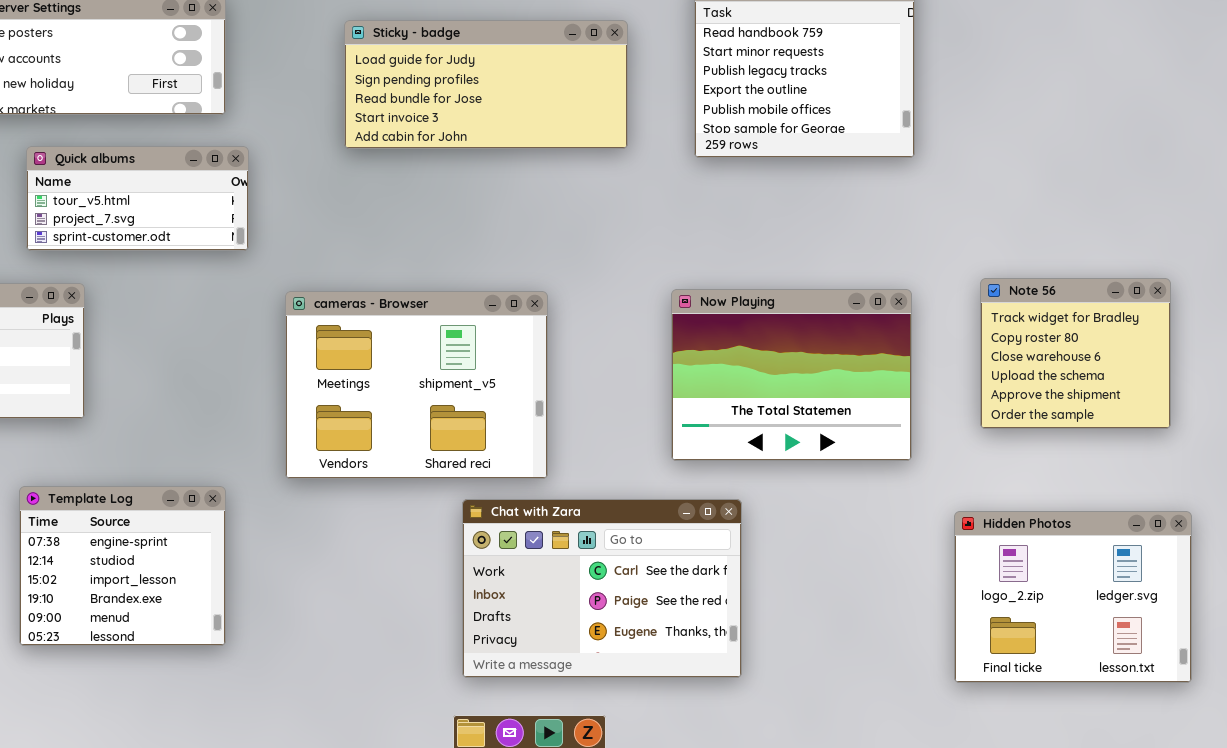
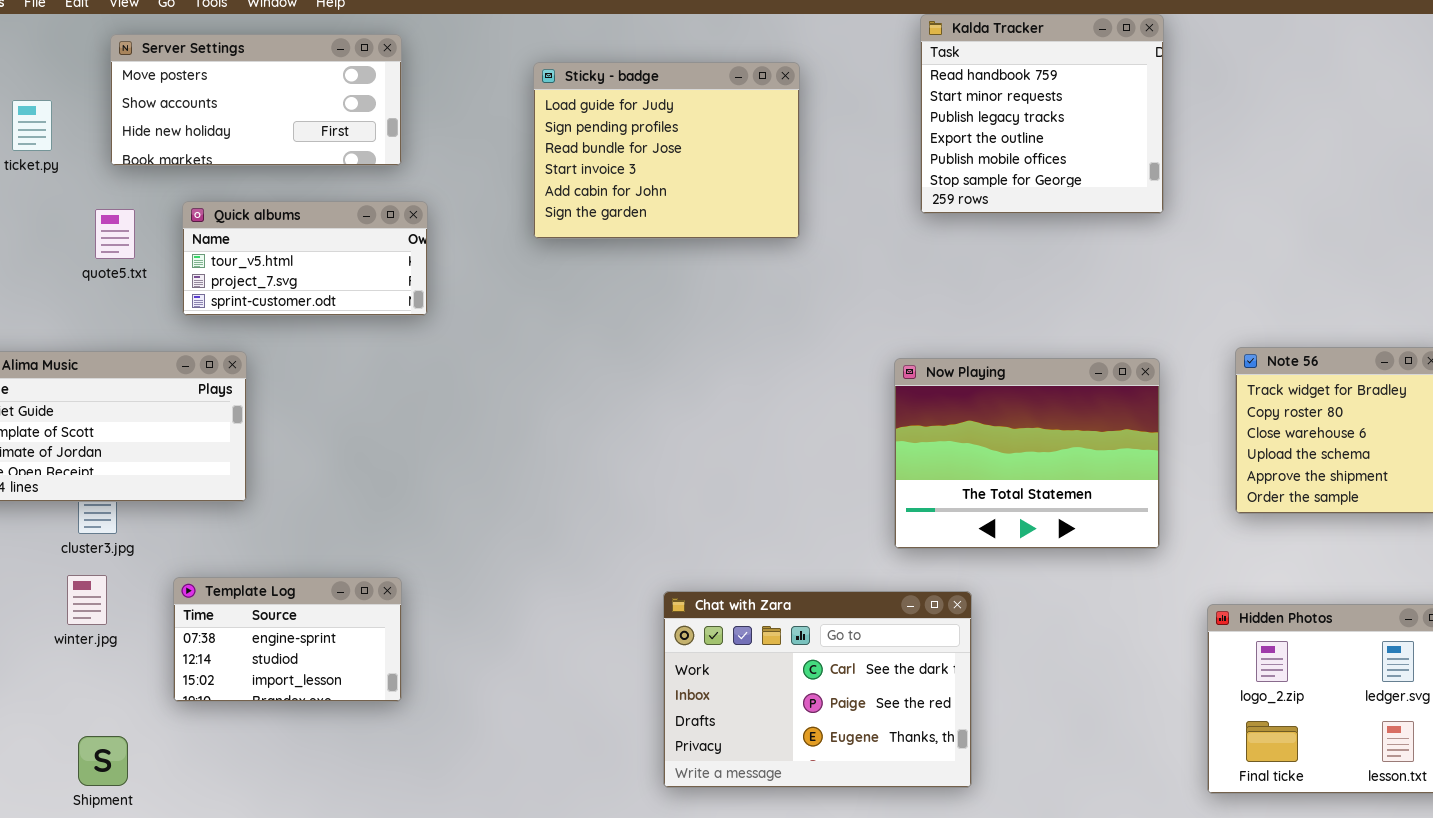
Sticky - badge: [344,20,628,149] -> [533,62,800,239], resized
cameras - Browser: [285,291,548,479] -> none, closed
Template Log: [19,486,226,646] -> [173,577,402,702], resized

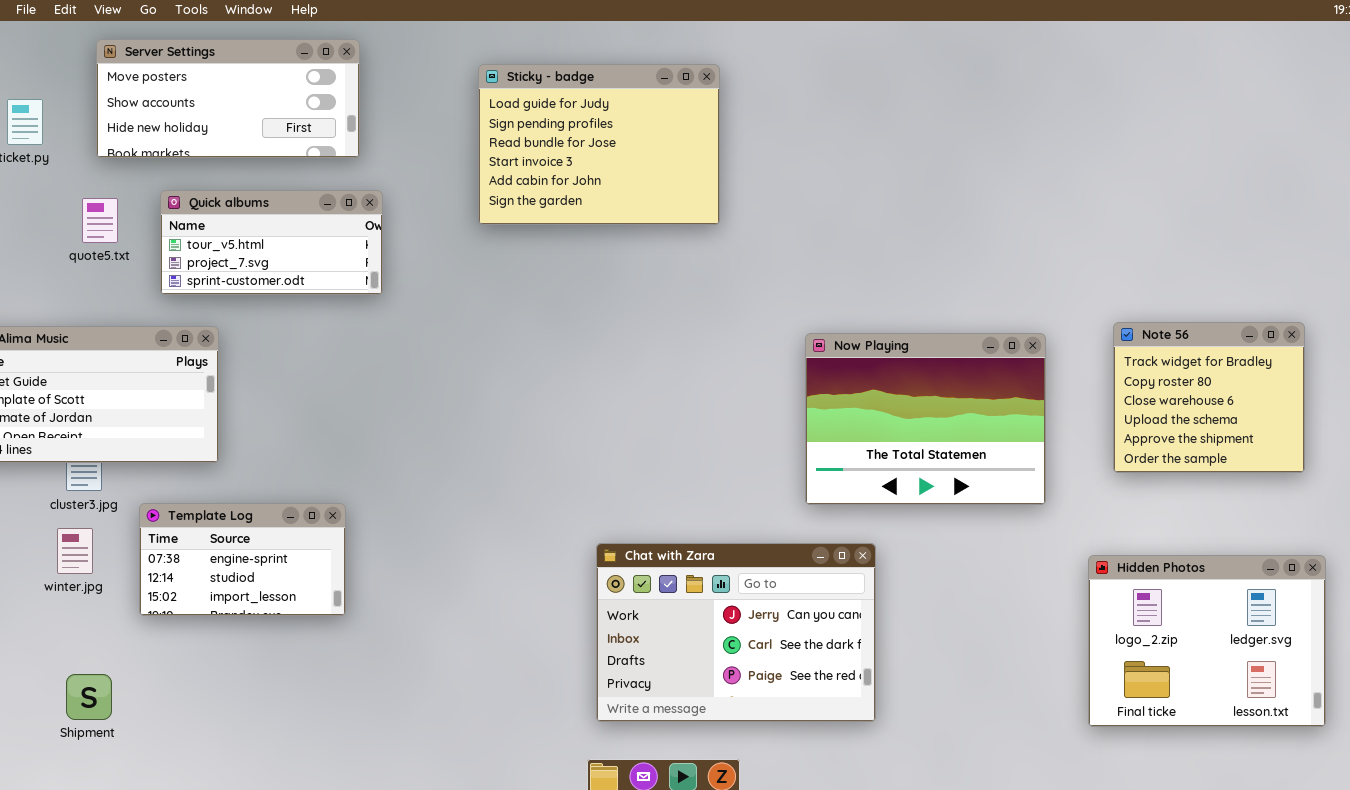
Kalda Tracker: [920,14,1164,214] -> none, closed
Template Log: [173,577,402,702] -> [139,503,346,616], moved
Chat with Zara: [663,591,972,788] -> [596,543,876,722], scrolled up 1 row

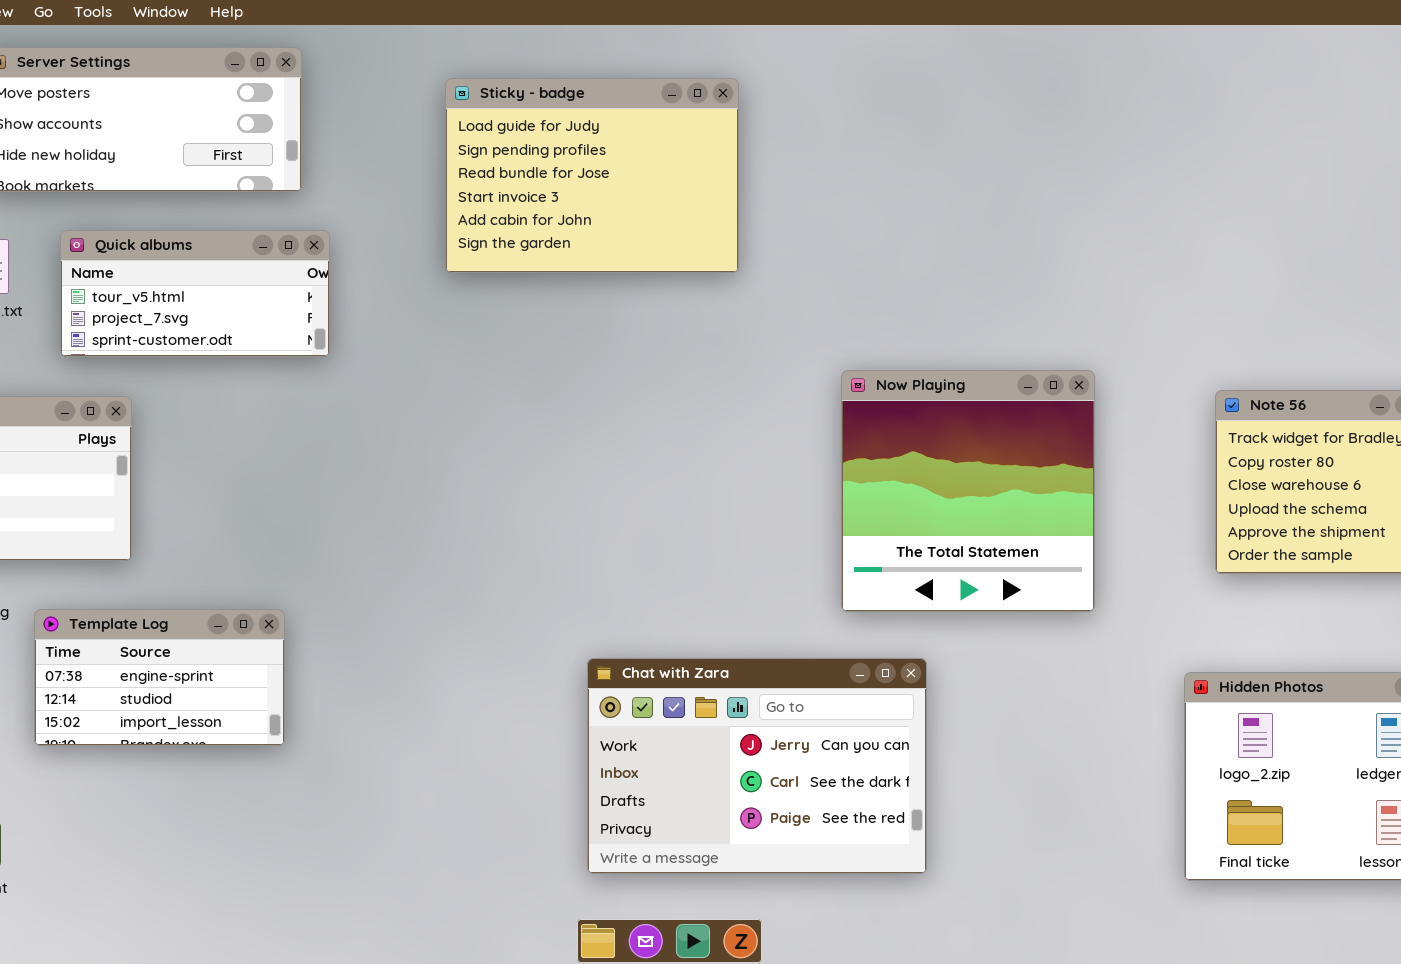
Now Playing: [805,333,1046,505] -> [841,370,1095,612], resized

